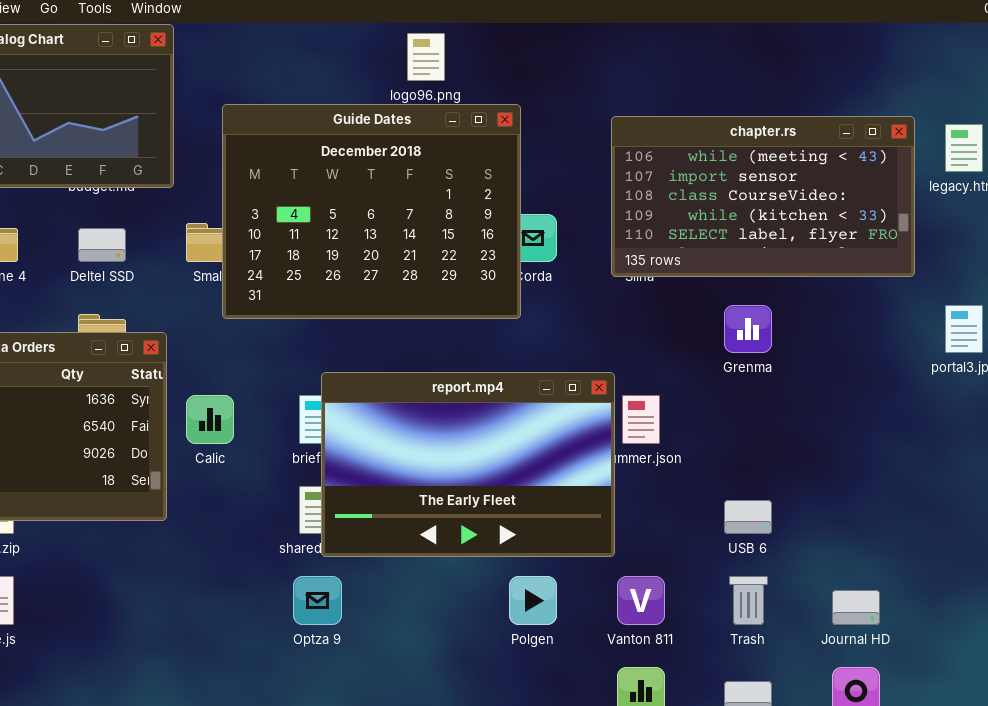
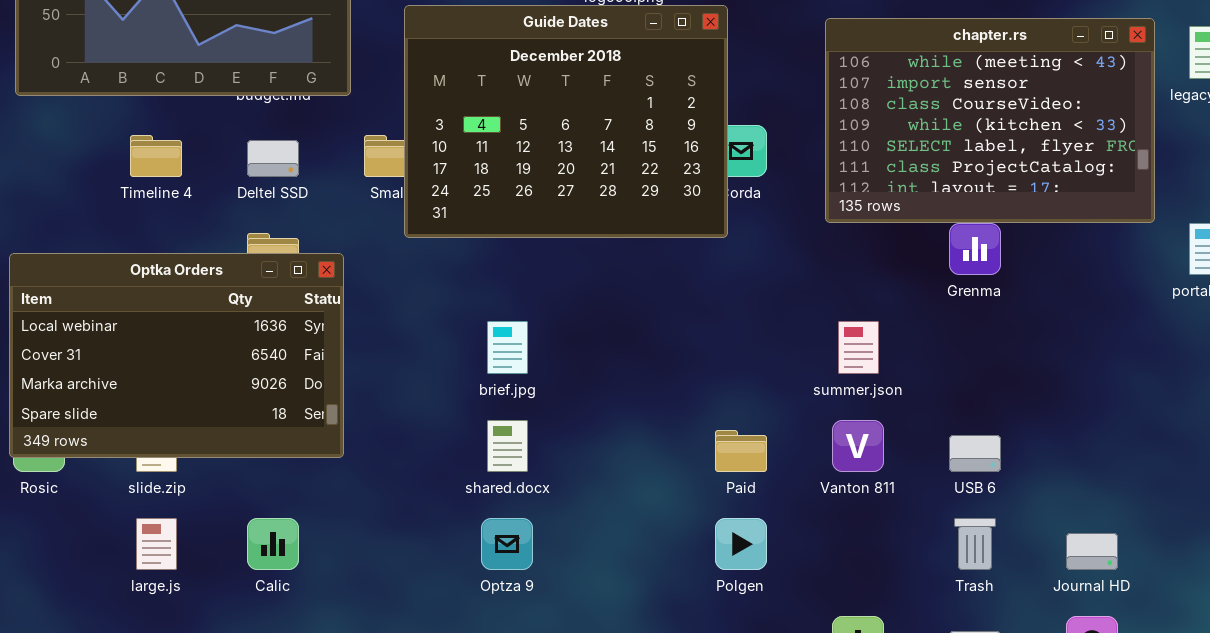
chapter.rs: [611,116,915,277] -> [825,18,1155,223], resized
report.mp4: [321,372,615,557] -> none, closed
Calic: [186,395,234,444] -> [247,518,299,570], moved
Vanton 811: [617,576,665,625] -> [832,420,884,472], moved

